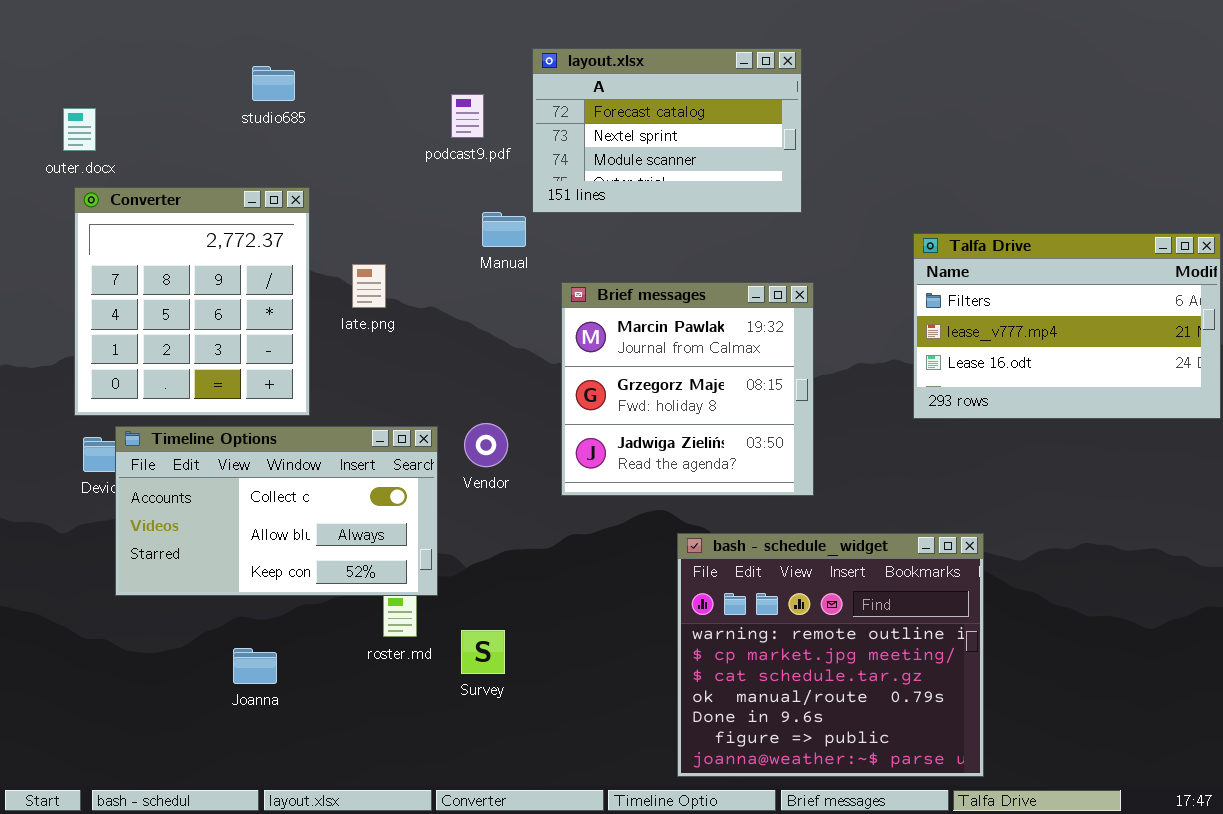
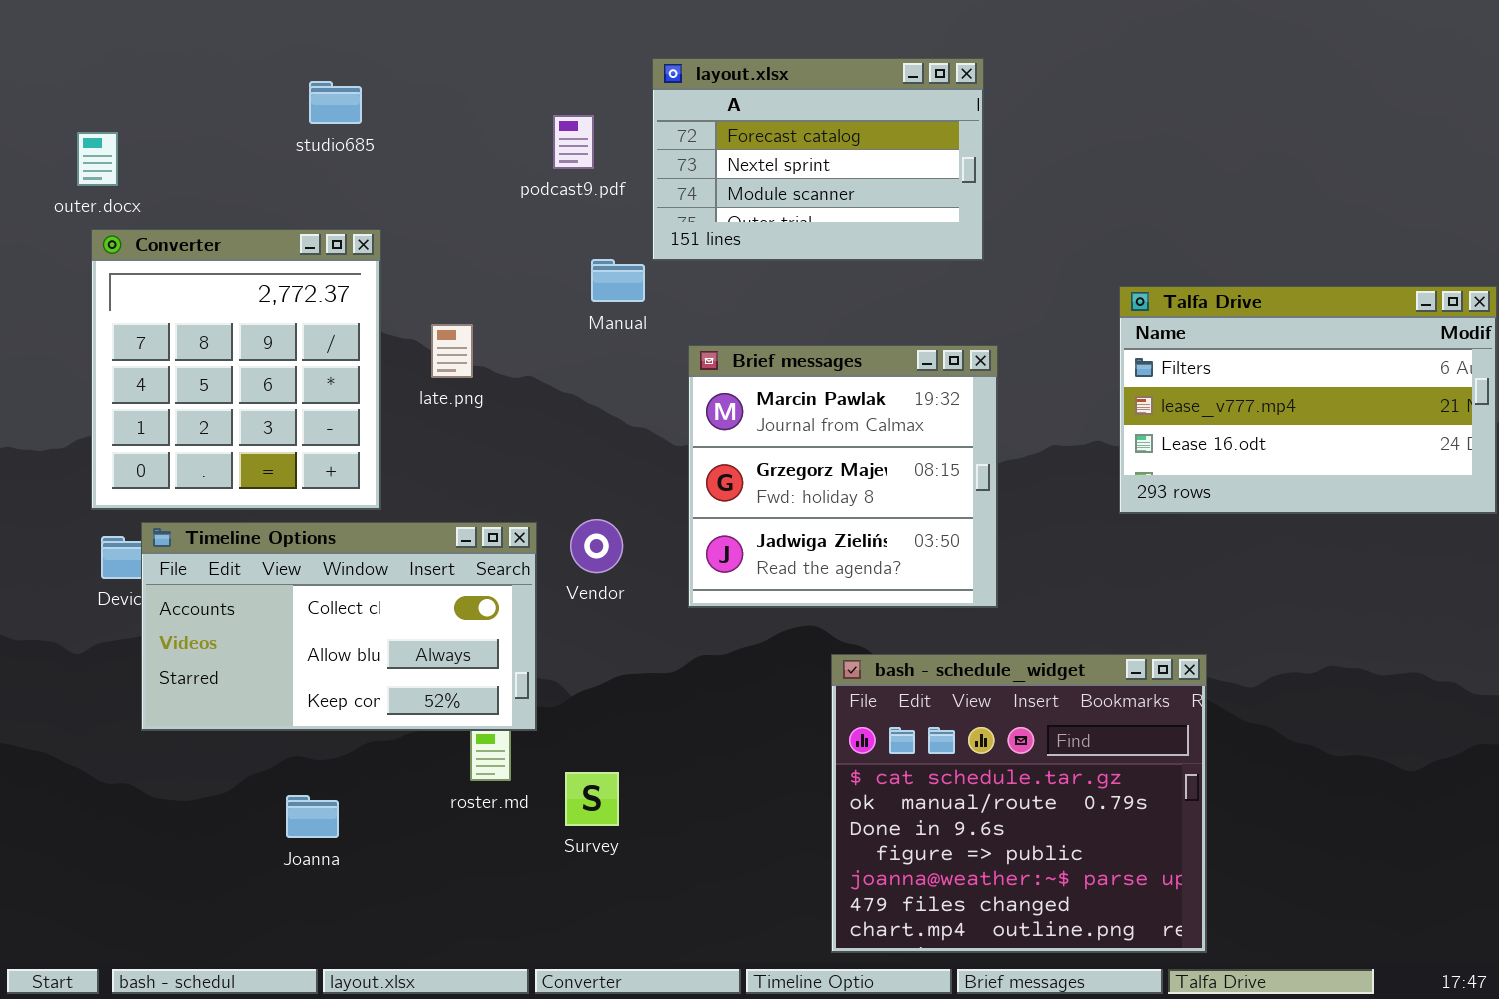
bash - schedule_widget: [677,533,984,777] -> [831,654,1207,953], scrolled down 2 rows

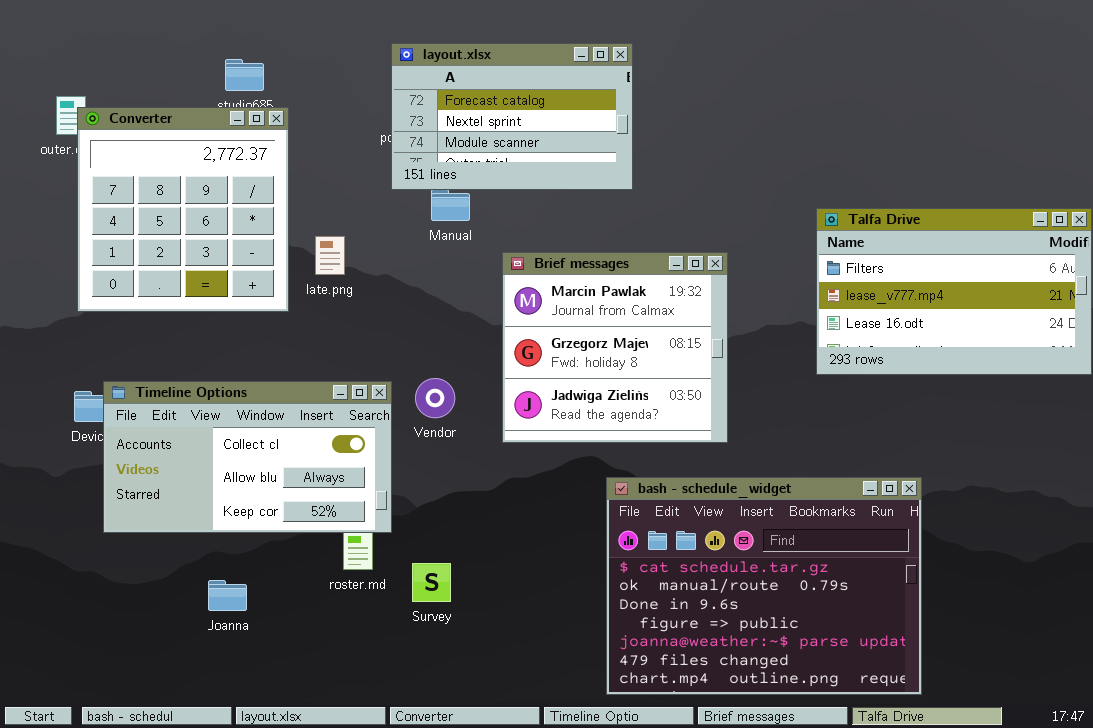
layout.xlsx: [652,58,984,261] -> [391,43,633,190], moved
Converter: [91,229,381,510] -> [77,107,289,312], moved
bash - schedule_widget: [831,654,1207,953] -> [606,477,922,695], resized

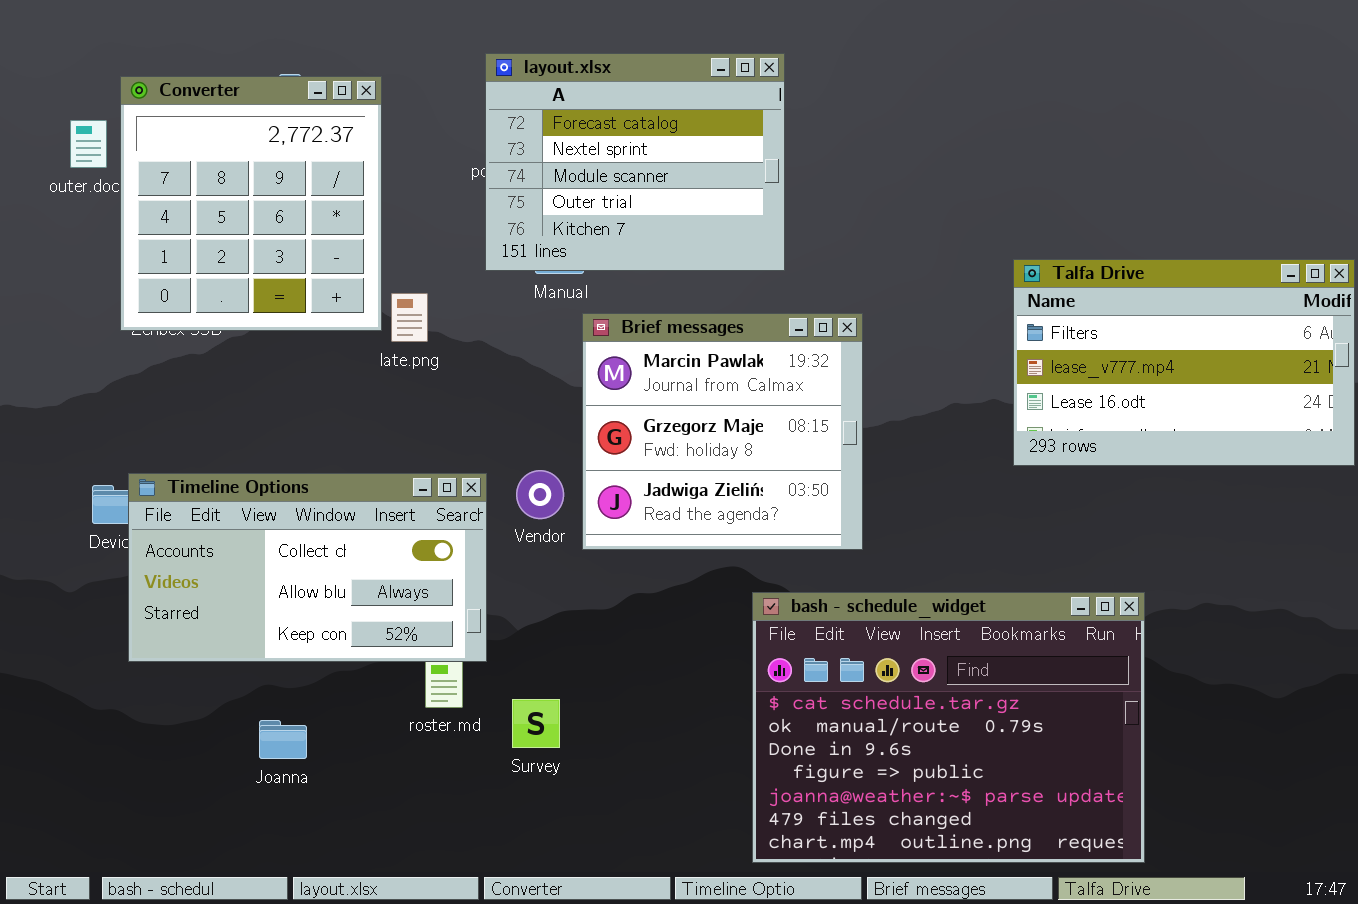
layout.xlsx: [391,43,633,190] -> [485,53,785,271], resized
Converter: [77,107,289,312] -> [120,76,382,331], moved
Brief messages: [502,252,728,443] -> [582,313,863,550], moved

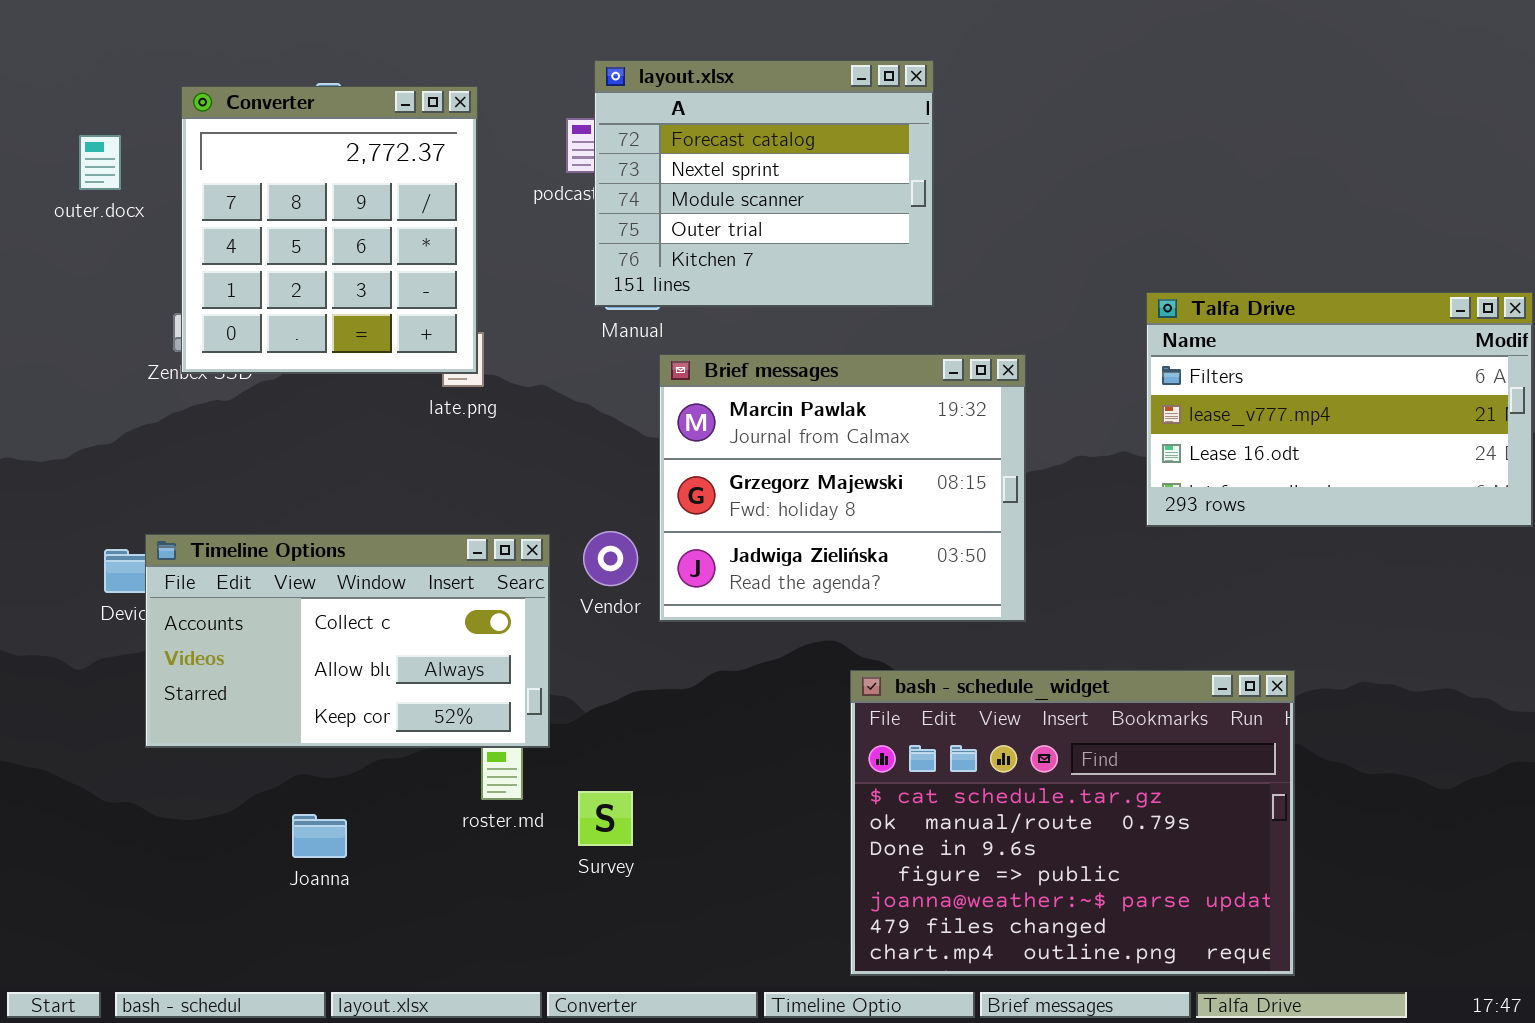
layout.xlsx: [485,53,785,271] -> [594,60,934,307], moved
Converter: [120,76,382,331] -> [181,86,478,374], moved
Brief messages: [582,313,863,550] -> [659,354,1026,622], resized

